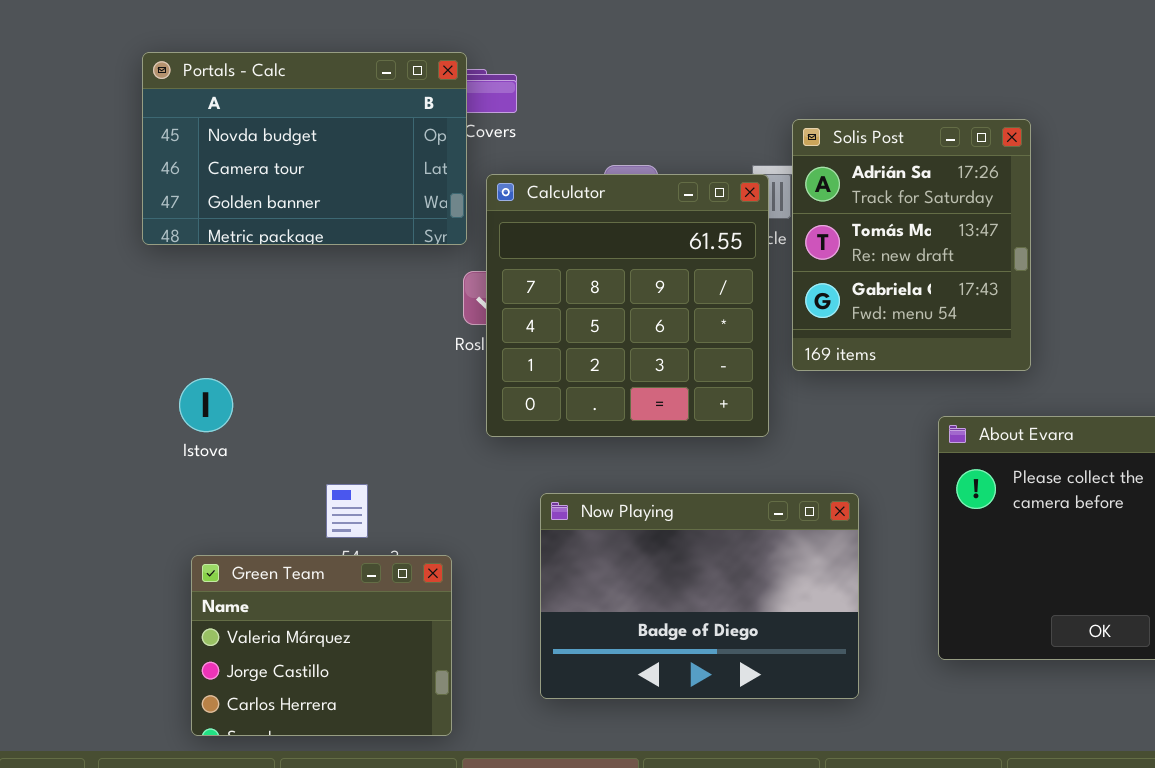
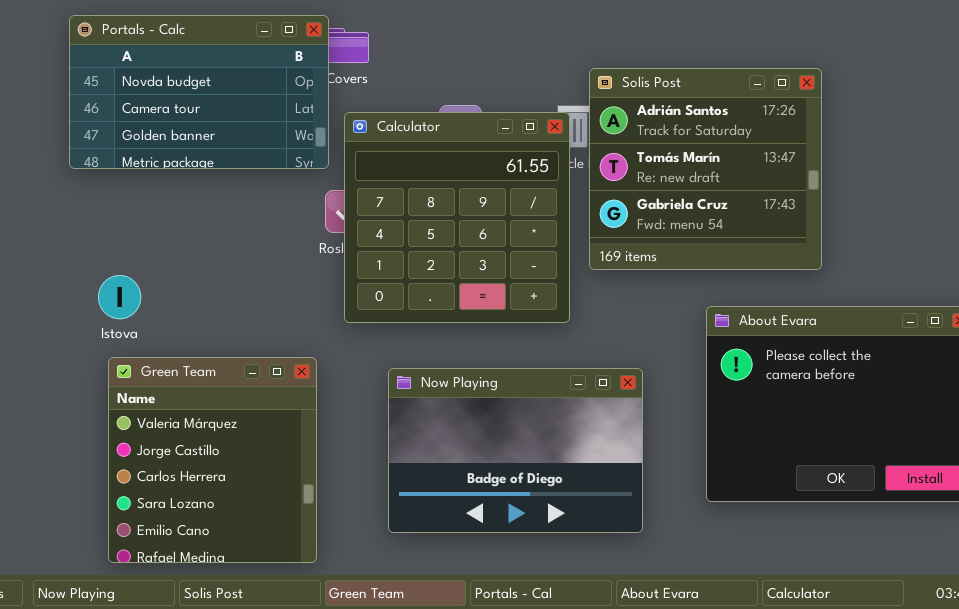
Solis Post: [792,119,1031,371] -> [589,68,822,270], resized
Green Team: [191,555,452,736] -> [108,357,317,563], resized

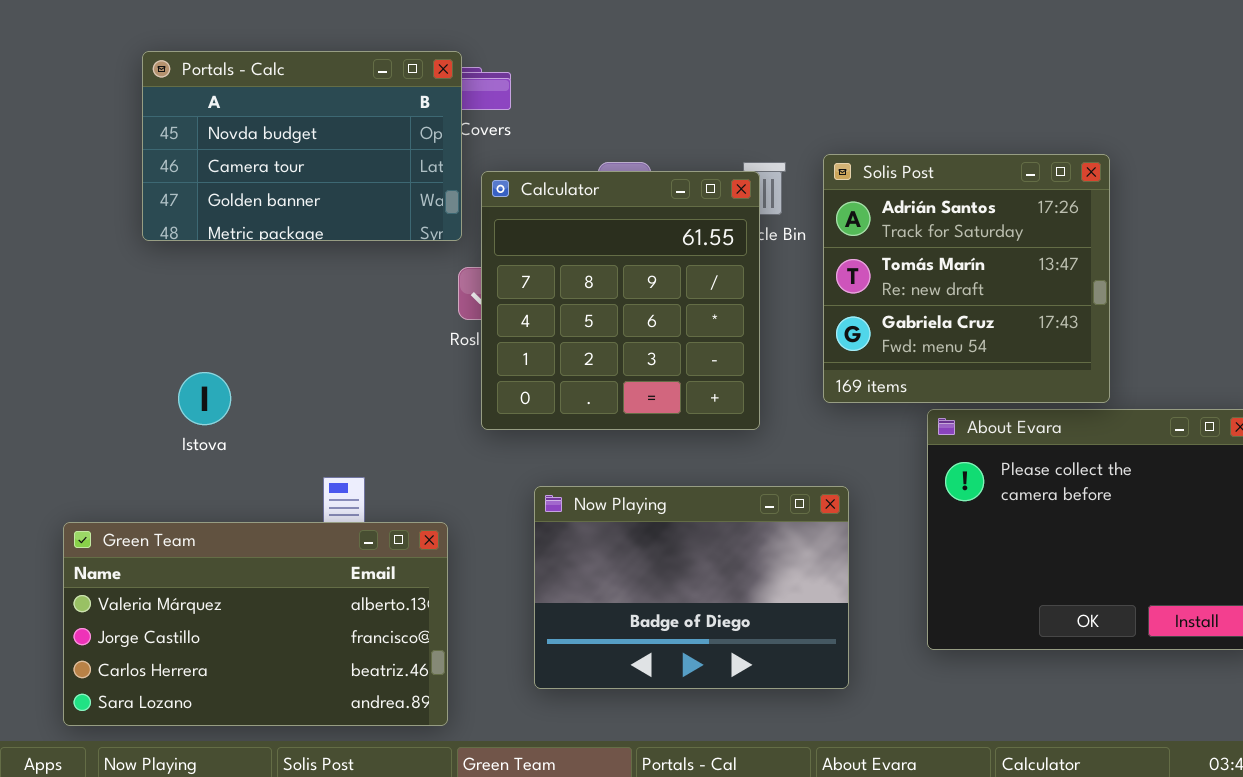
Solis Post: [589,68,822,270] -> [823,154,1110,403], moved
Green Team: [108,357,317,563] -> [63,522,448,726], resized

